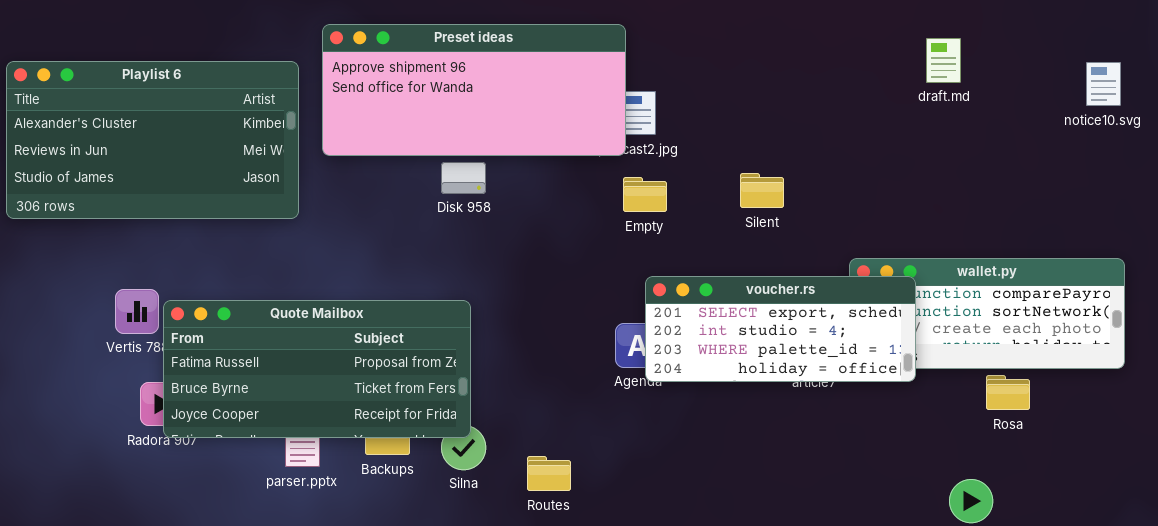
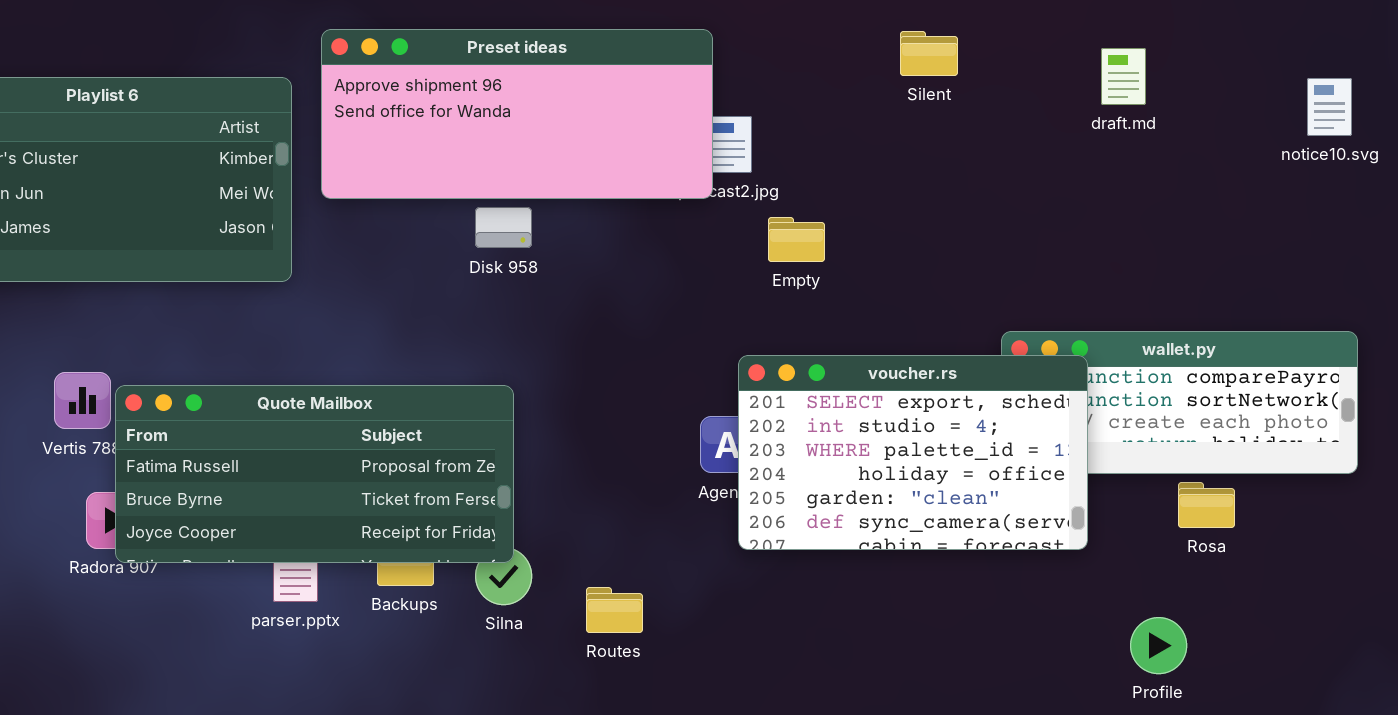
Silent: [740,173,784,208] -> [900,31,958,76], moved
Empty: [623,177,667,212] -> [768,217,825,262], moved
voucher.rs: [645,276,916,382] -> [738,355,1088,550], resized

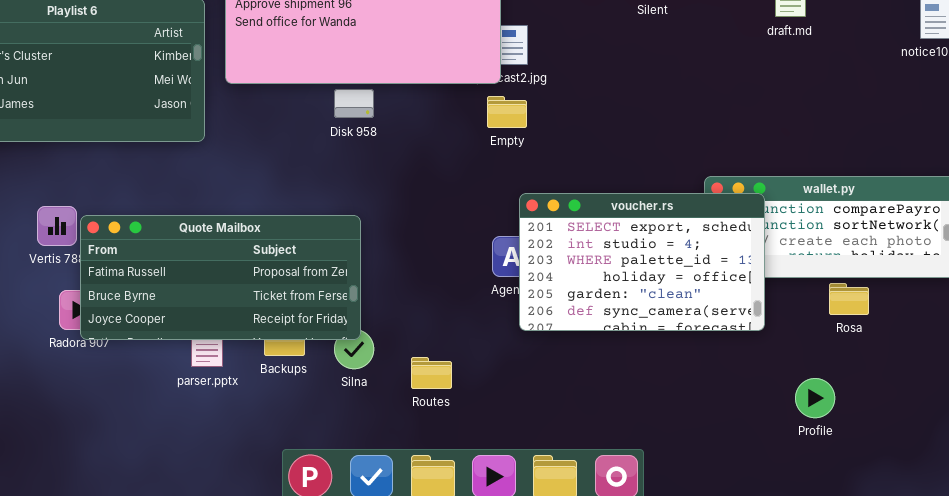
Empty: [768,217,825,262] -> [487,96,527,128], moved

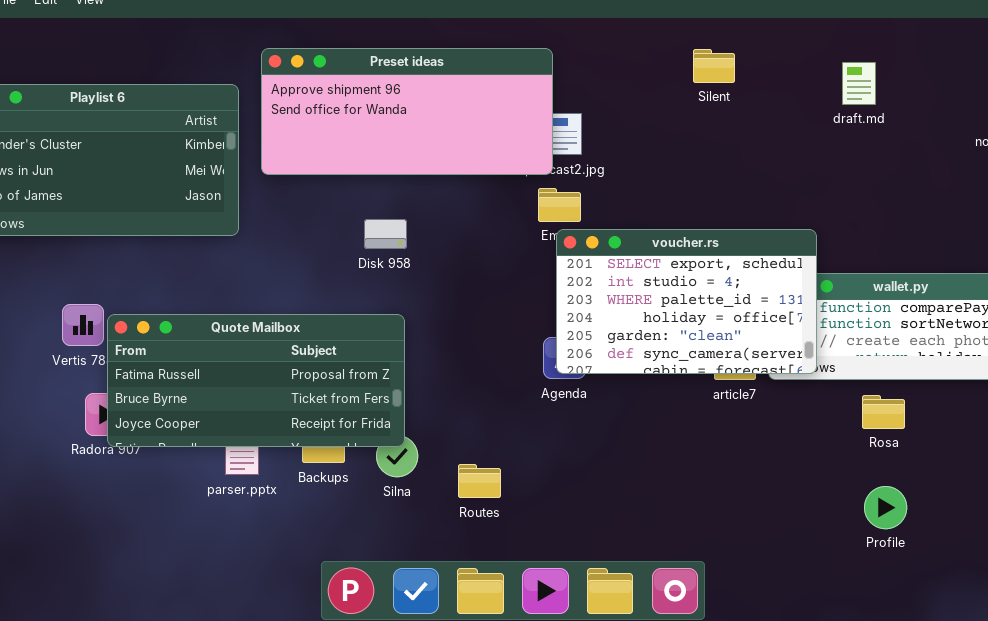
Disk 958: [334,89,374,118] -> [364,219,407,249], moved
voucher.rs: [519,193,765,331] -> [556,229,817,374], moved
Rosa: [829,283,869,315] -> [862,395,905,429], moved

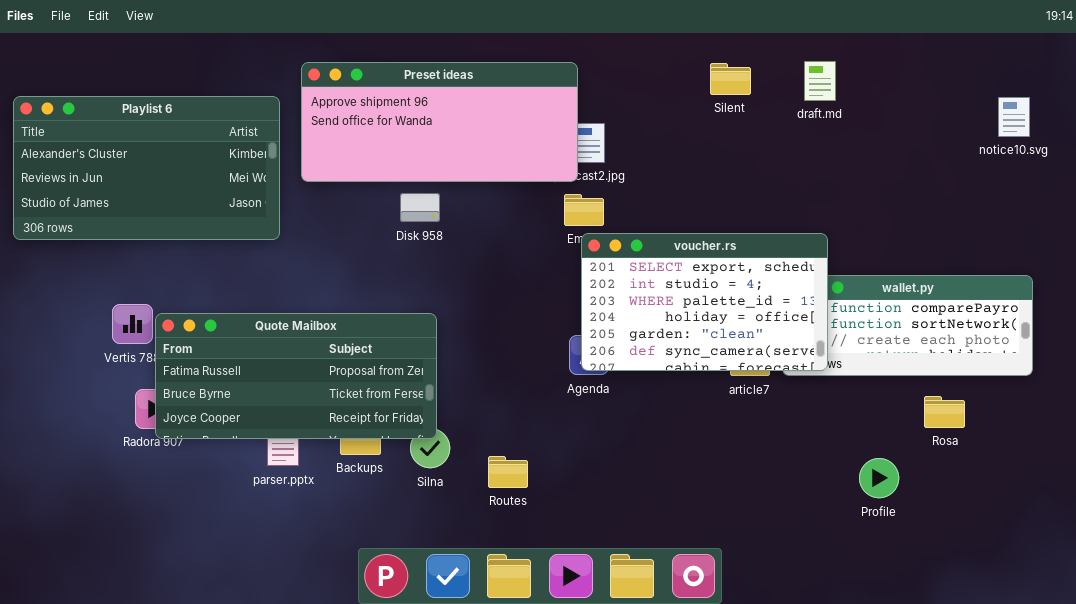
draft.md: [842,62,876,105] -> [804,61,836,101], moved
Disk 958: [364,219,407,249] -> [400,193,440,222], moved
Rosa: [862,395,905,429] -> [924,396,965,428], moved
Profile: [864,486,907,529] -> [859,458,899,498], moved

